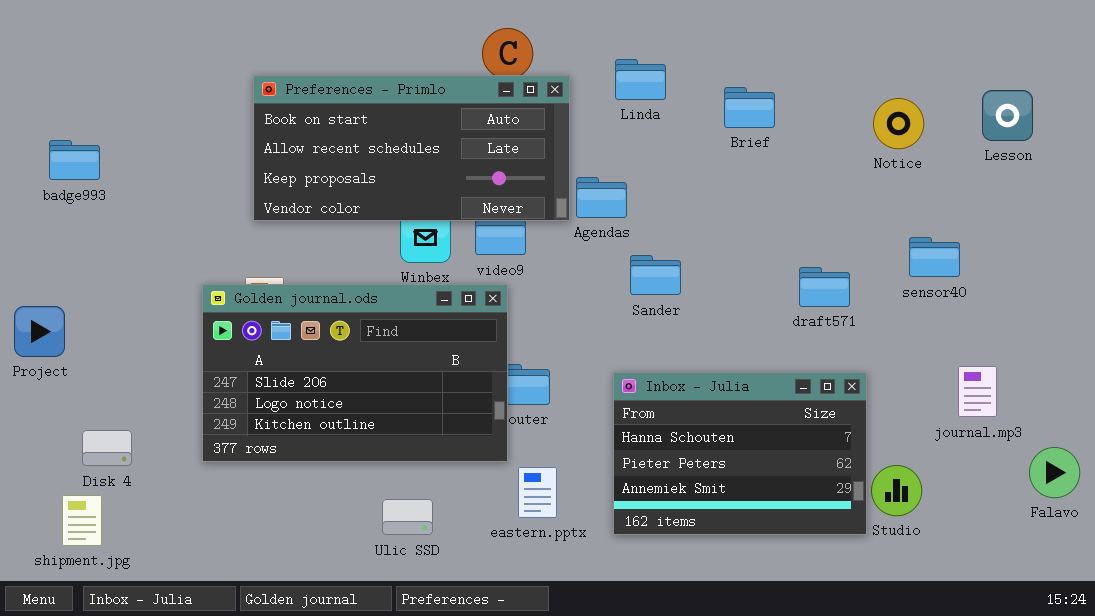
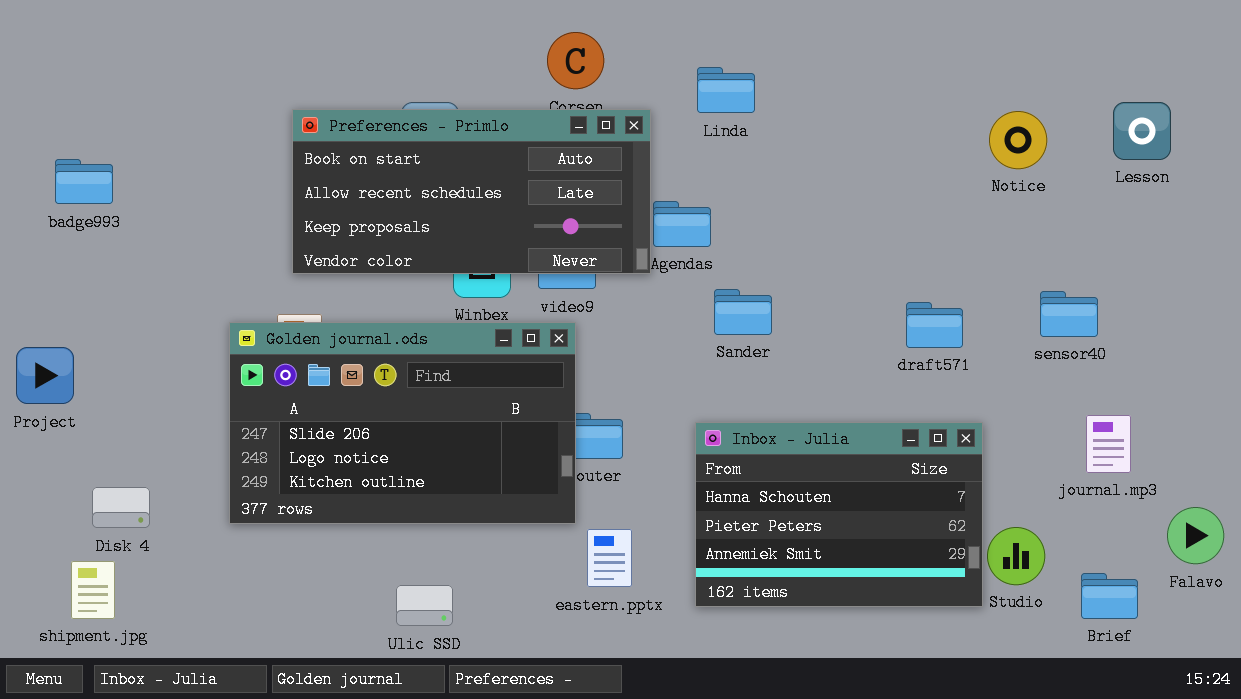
Preferences - Primlo: [253,75,570,221] -> [292,109,651,274], moved
Brief: [724,87,775,128] -> [1081,573,1138,619], moved
sensor40: [909,237,960,277] -> [1040,291,1098,337], moved
Ulic SSD: [382,499,433,535] -> [396,585,453,626], moved

